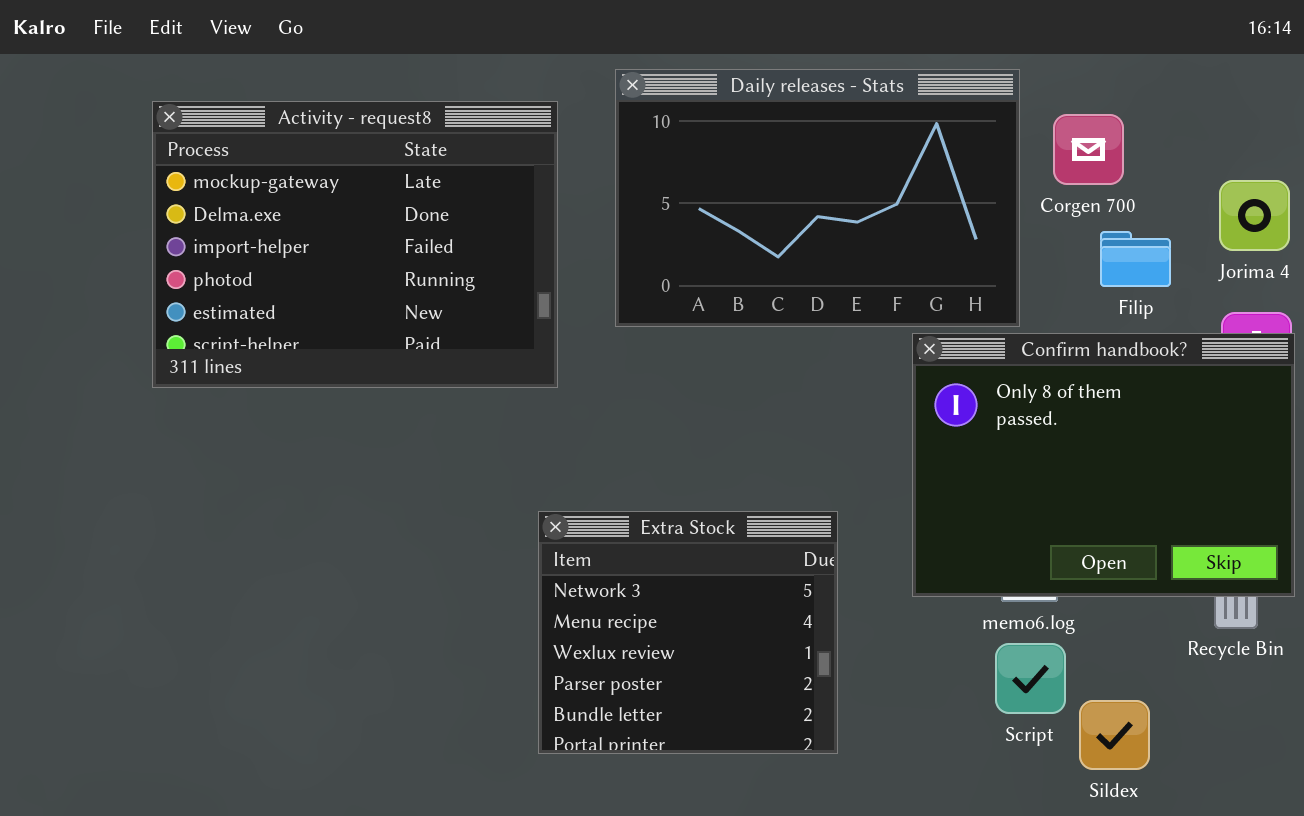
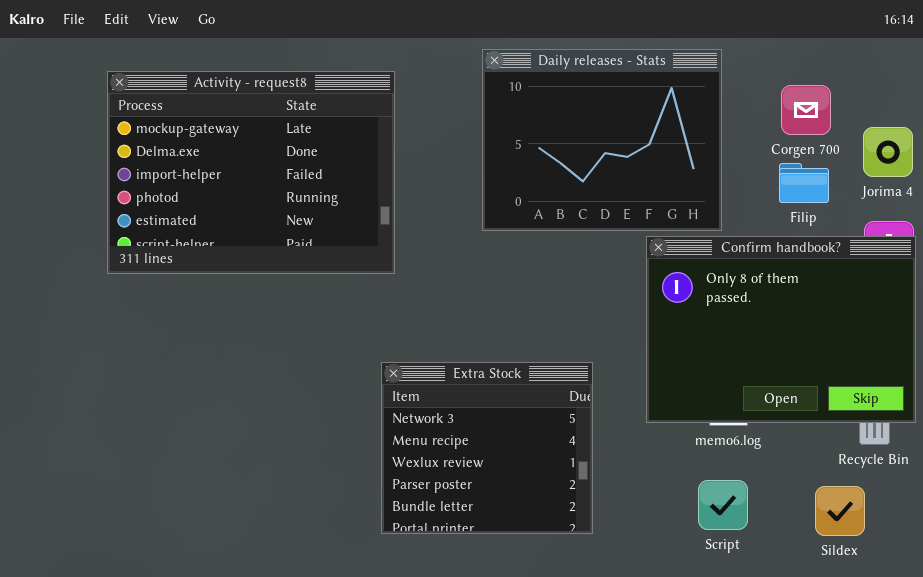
Daily releases - Stats: [615,69,1020,327] -> [482,49,722,231], resized
Corgen 700: [1053,114,1124,185] -> [781,85,831,135], moved
Script: [995,643,1066,714] -> [698,480,748,530], moved
Sildex: [1079,700,1150,770] -> [815,486,865,536], moved

